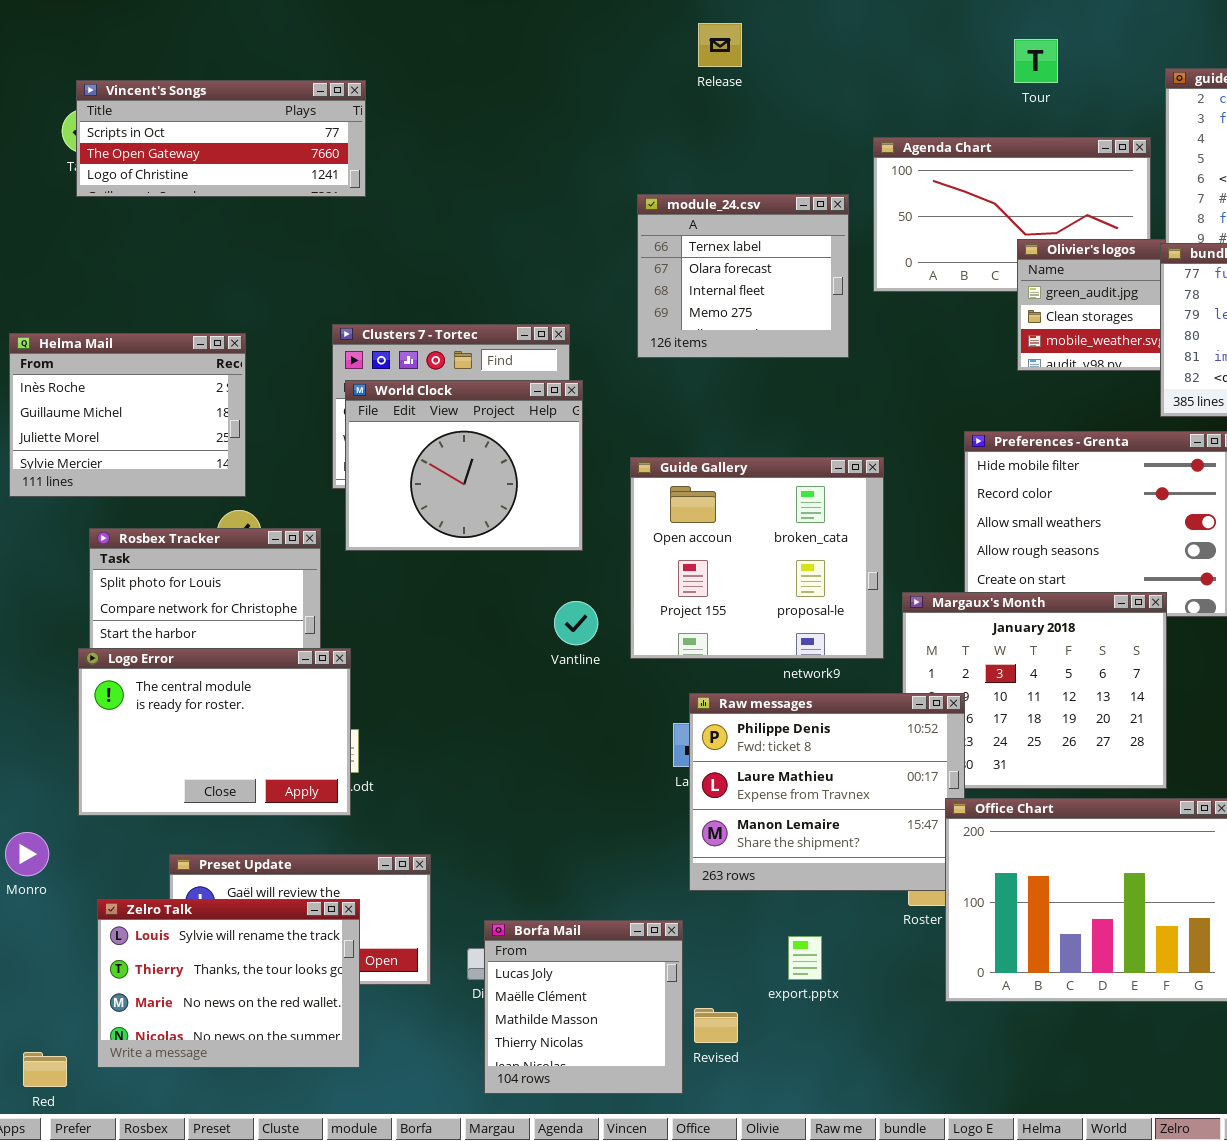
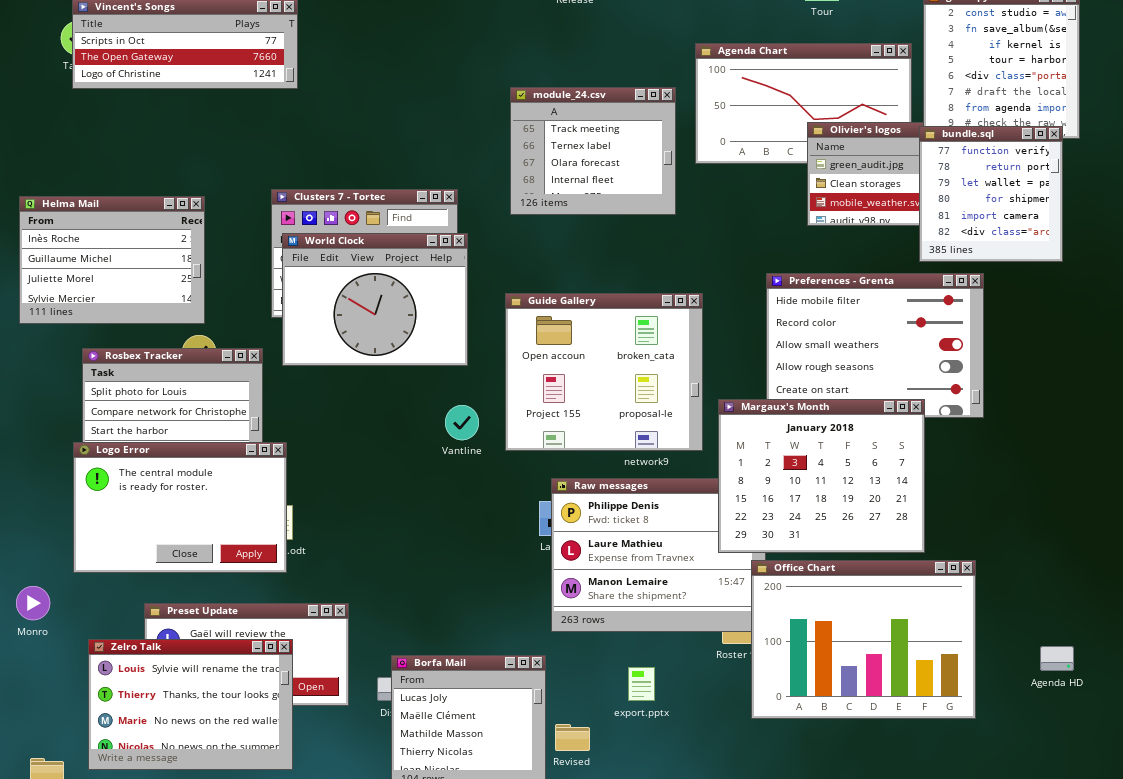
module_24.csv: [637,194,849,358] -> [510,87,676,215], scrolled up 1 row
Margaux's Month: [902,592,1167,789] -> [718,399,925,553], raised

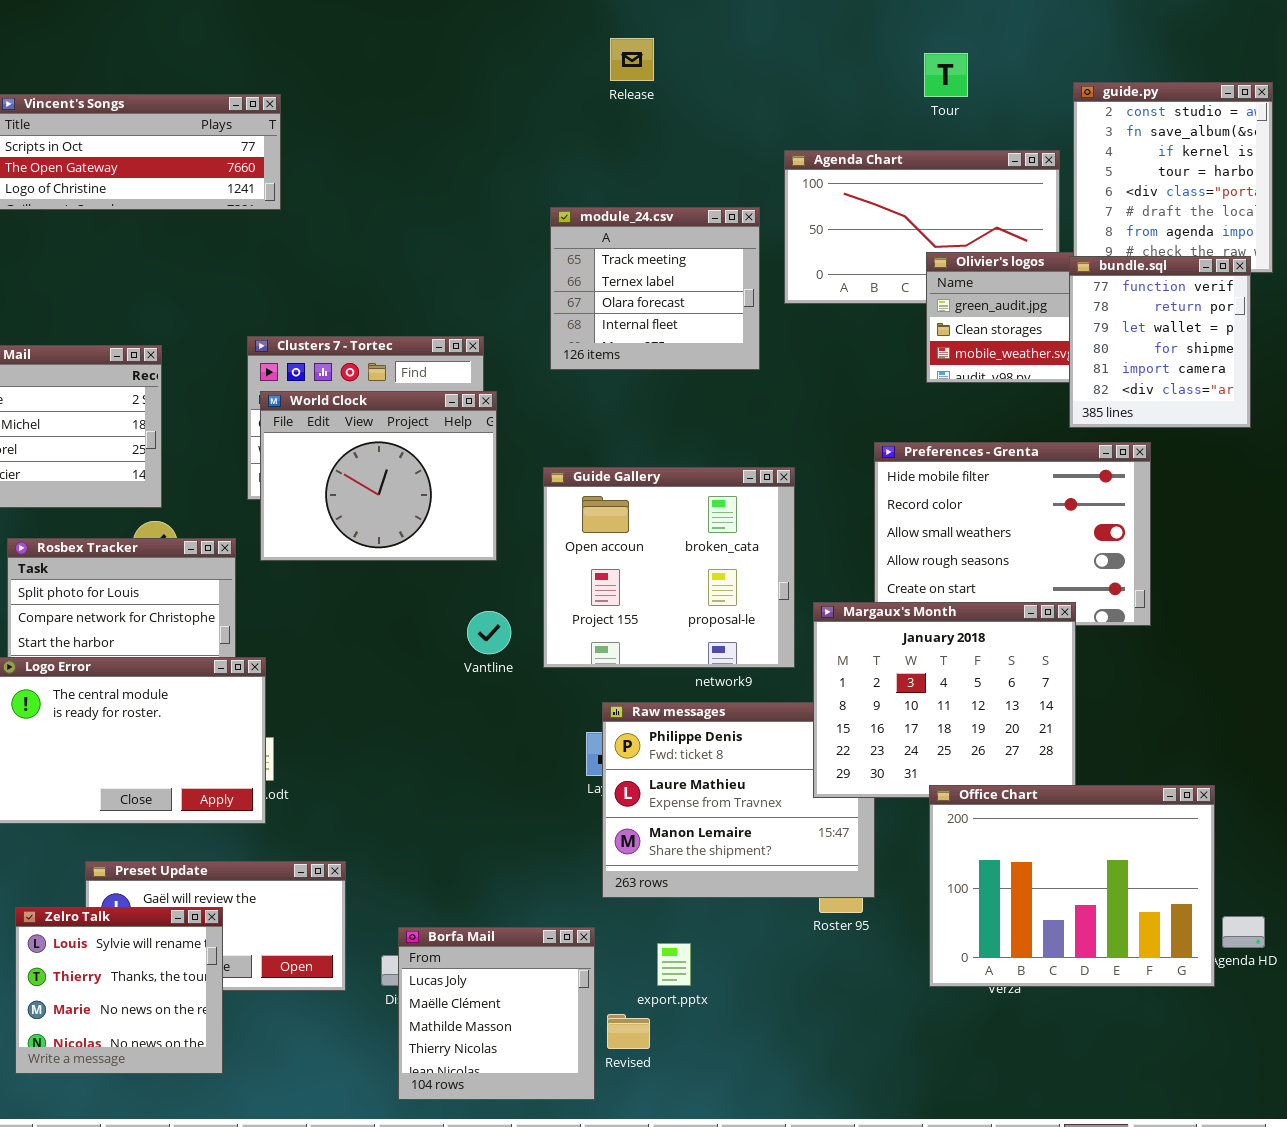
Office Chart: [751,560,976,719] -> [929,785,1215,987], moved
Zelro Talk: [88,639,293,770] -> [15,907,223,1074], resized
export.pptx: [628,667,655,701] -> [657,943,691,986], moved

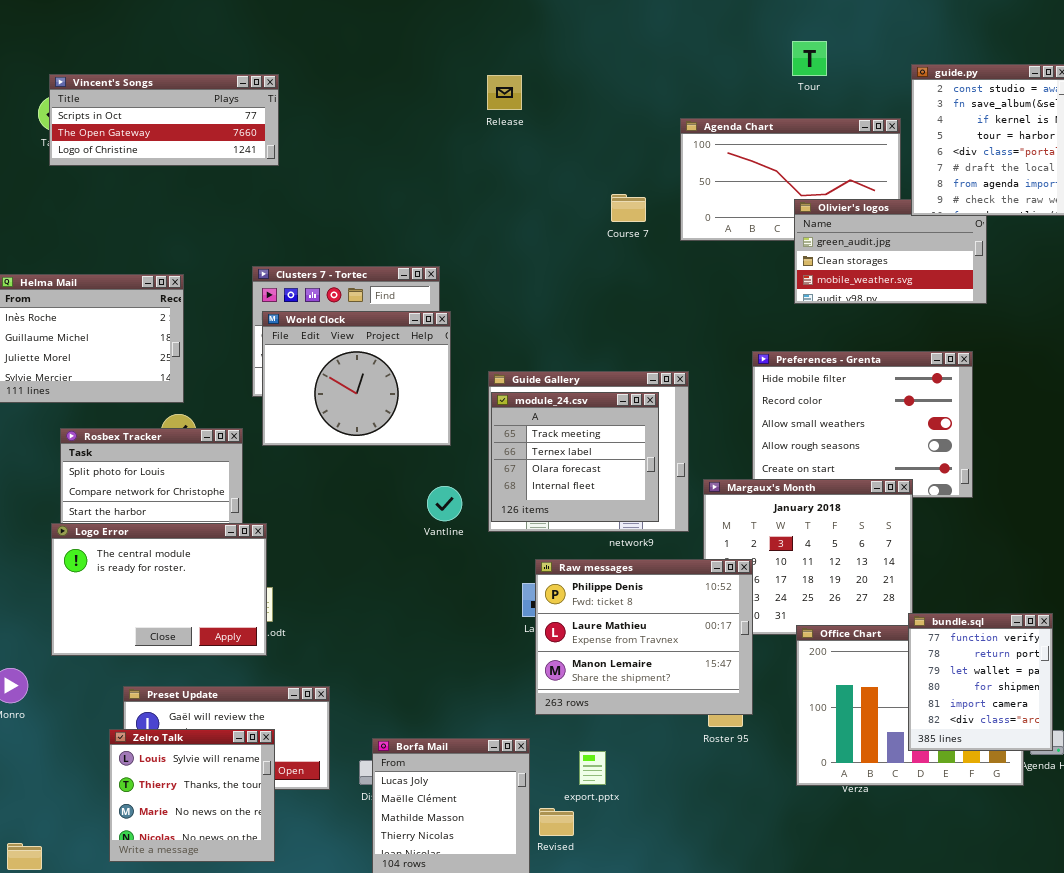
Release: [610,38,654,81] -> [487,75,522,110], moved
module_24.csv: [550,207,760,370] -> [491,392,659,522], moved
bundle.sql: [1069,256,1251,428] -> [908,613,1053,751], moved
Raw messages: [602,702,875,898] -> [535,559,753,715], raised
Zelro Talk: [15,907,223,1074] -> [109,729,275,862], moved

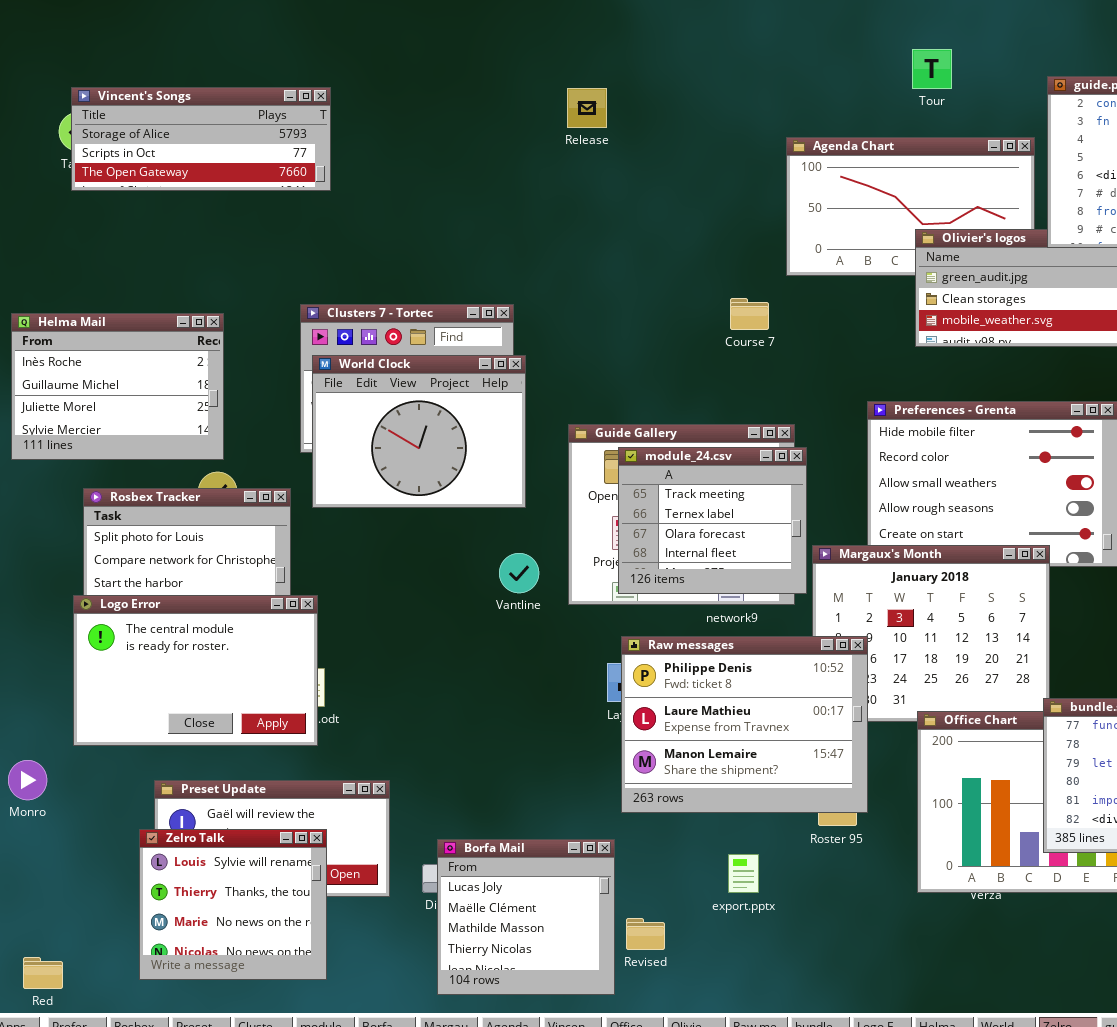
Vincent's Songs: [49,74,279,166] -> [71,87,331,191], scrolled up 1 row
Course 7: [611,194,646,222] -> [730,298,769,330], moved
module_24.csv: [491,392,659,522] -> [618,447,807,594], moved
export.pptx: [579,751,606,785] -> [728,854,759,893], moved

